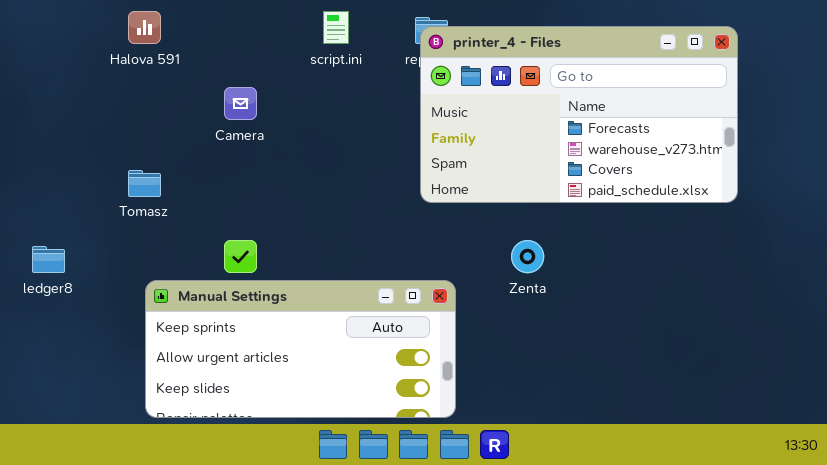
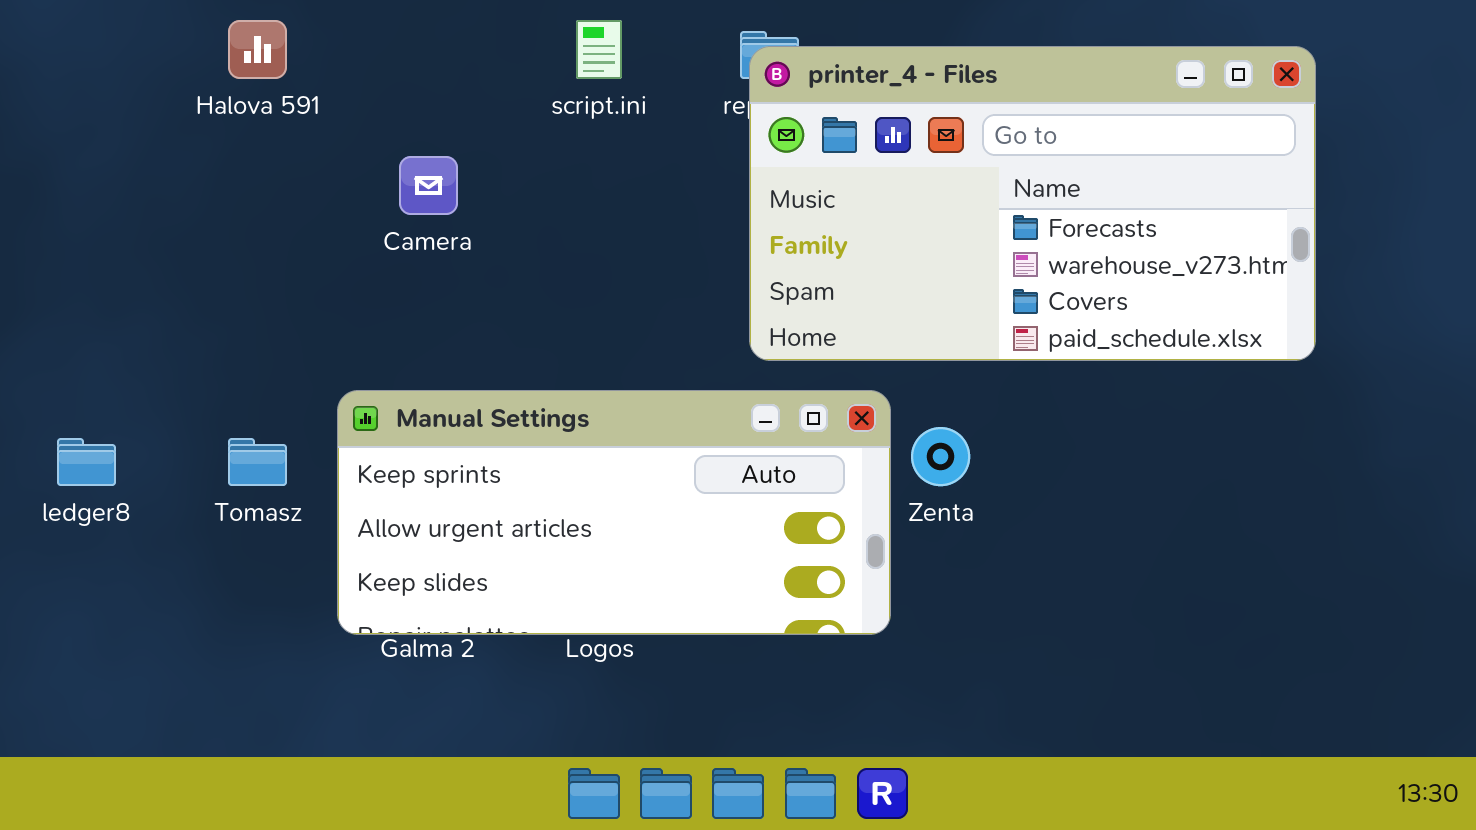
Tomasz: [128,170,161,197] -> [228,438,287,486], moved
Manual Settings: [145,280,456,418] -> [337,390,891,635], moved

